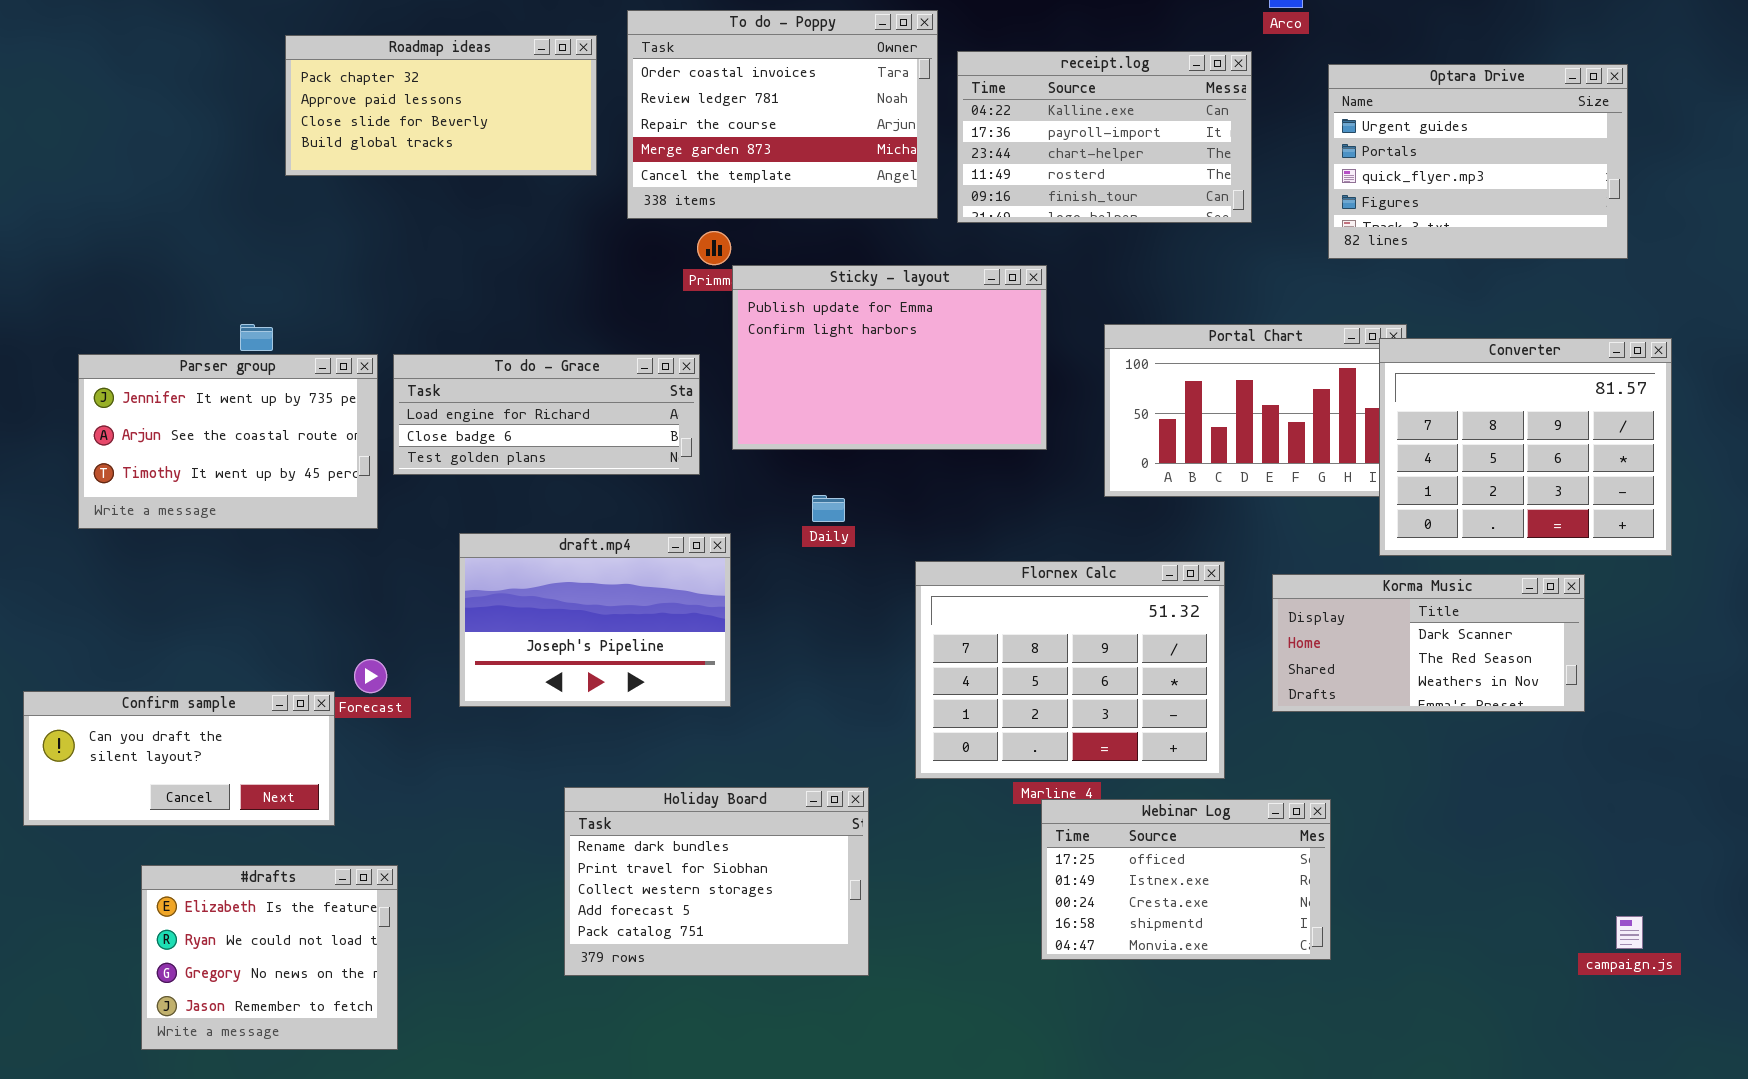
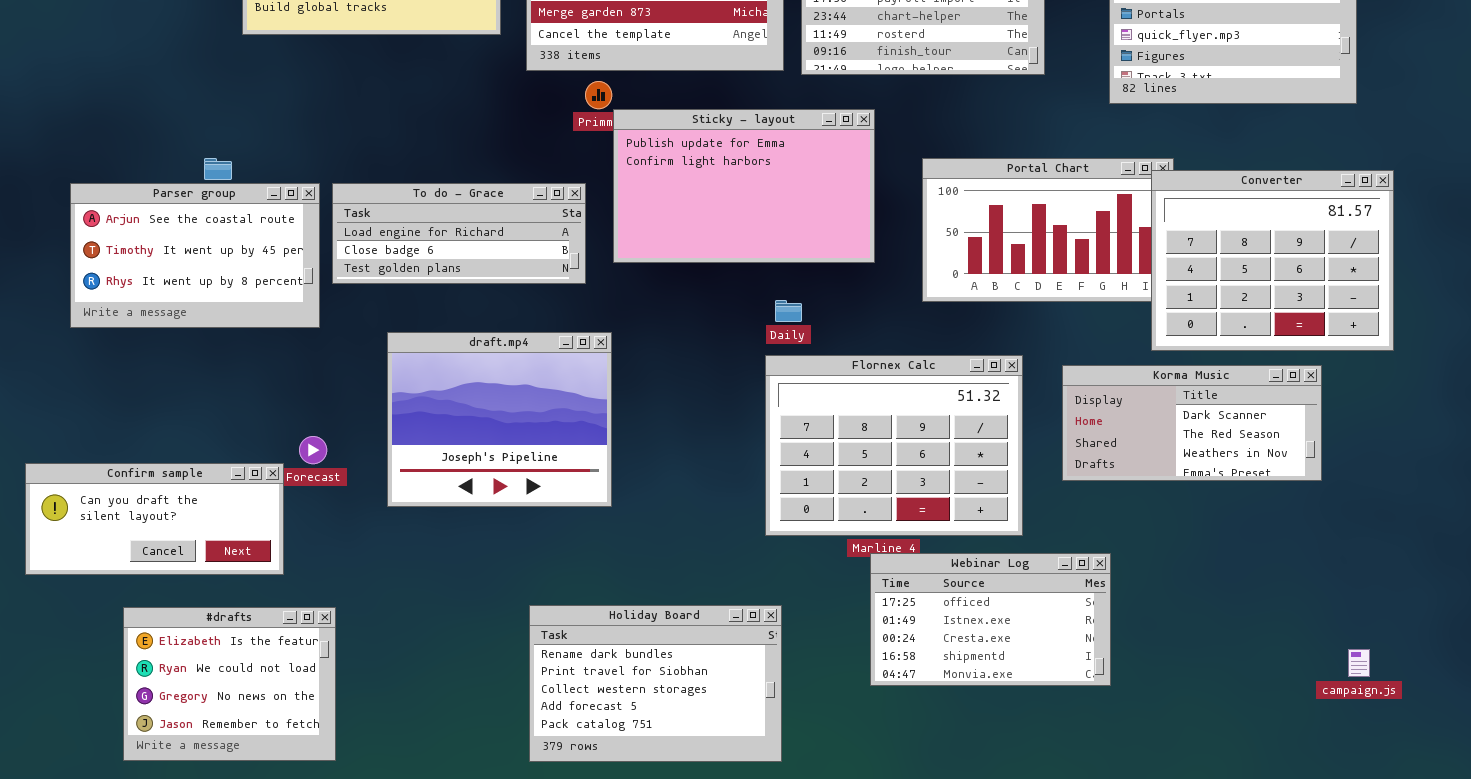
Parser group: [78,354,378,529] -> [70,183,320,328], scrolled down 1 row
Daily: [812,495,845,522] -> [775,300,802,322], moved
draft.mp4: [459,533,731,707] -> [387,332,612,507], resized
Holiday Board: [564,787,869,976] -> [529,605,782,762], moved

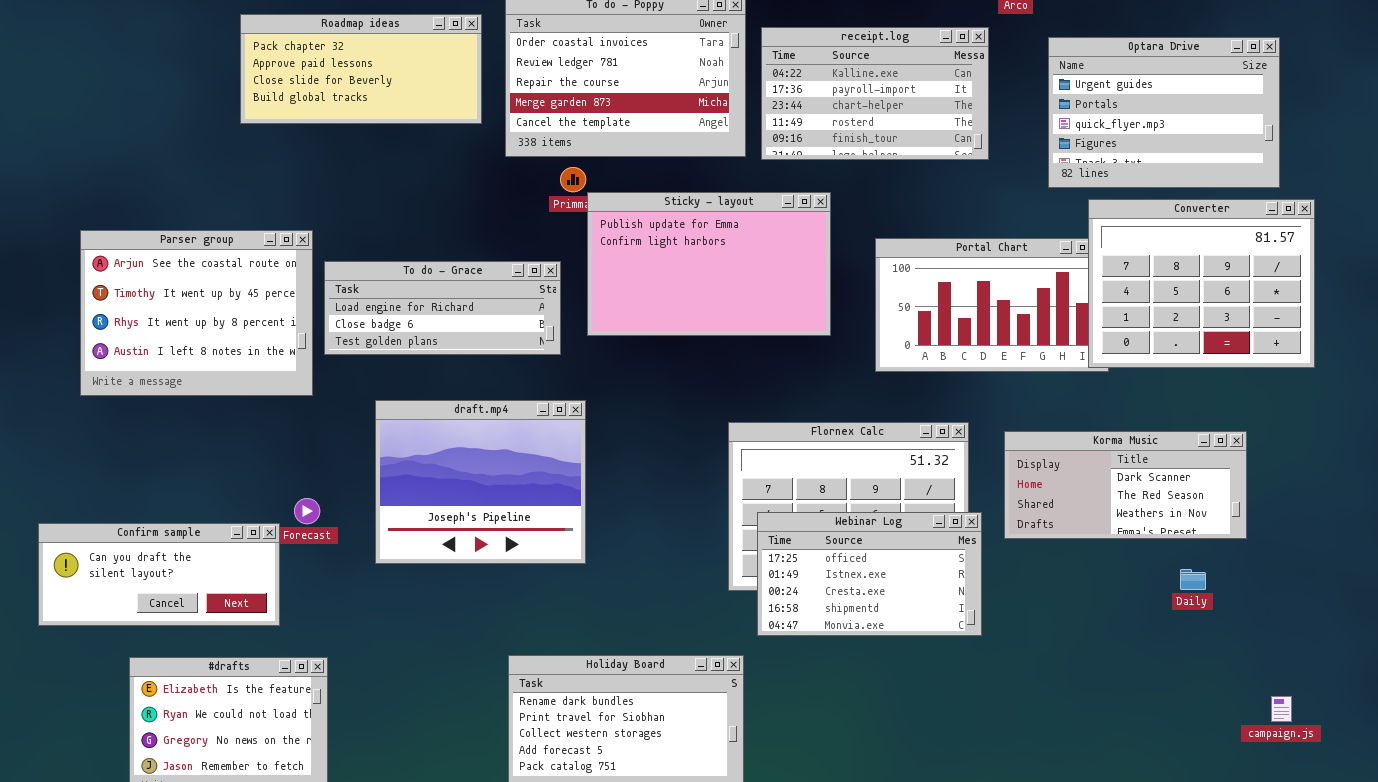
Converter: [1151,170,1394,351] -> [1088,199,1315,368], moved
Parser group: [70,183,320,328] -> [80,230,313,396], resized
Daily: [775,300,802,322] -> [1180,569,1206,590], moved
Webinar Log: [870,553,1111,686] -> [757,512,982,636], moved

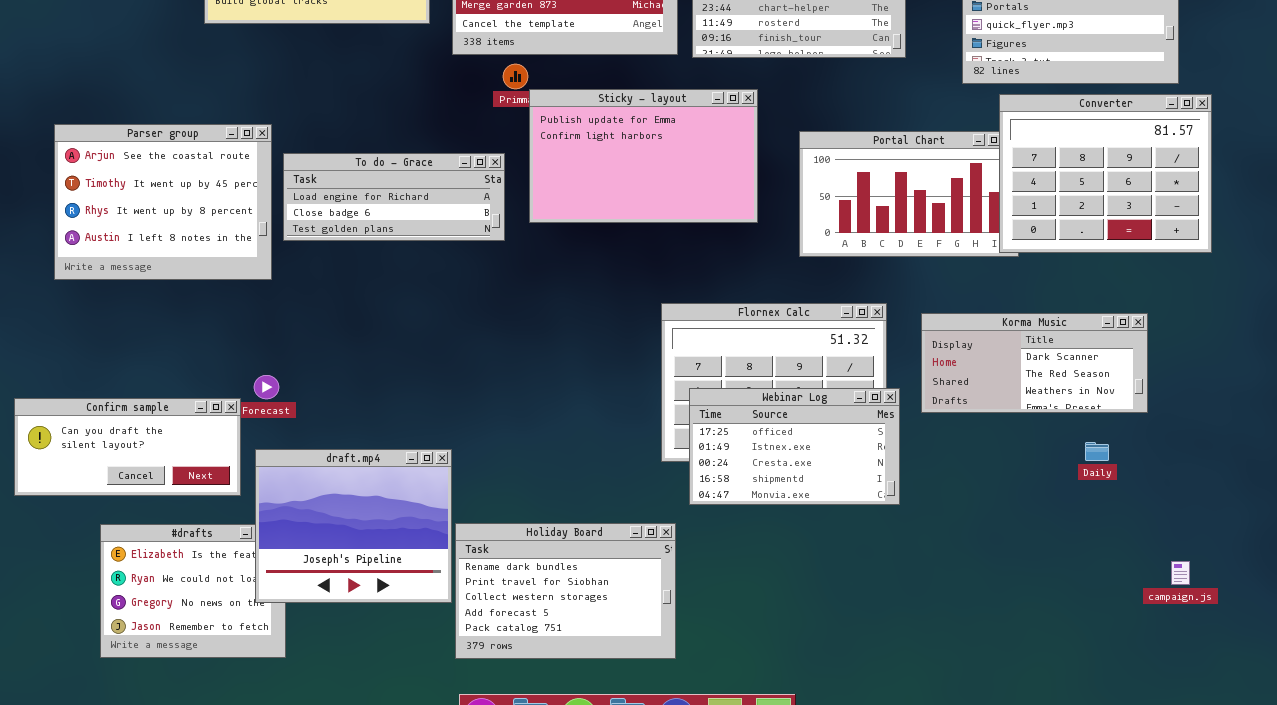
draft.mp4: [375,400,586,564] -> [255,449,452,603], moved

